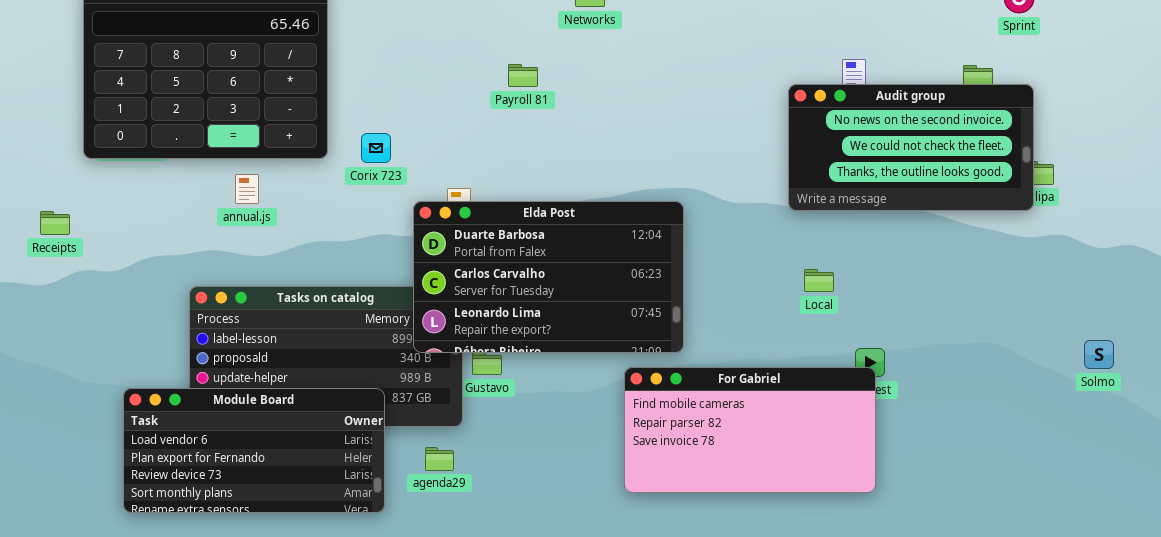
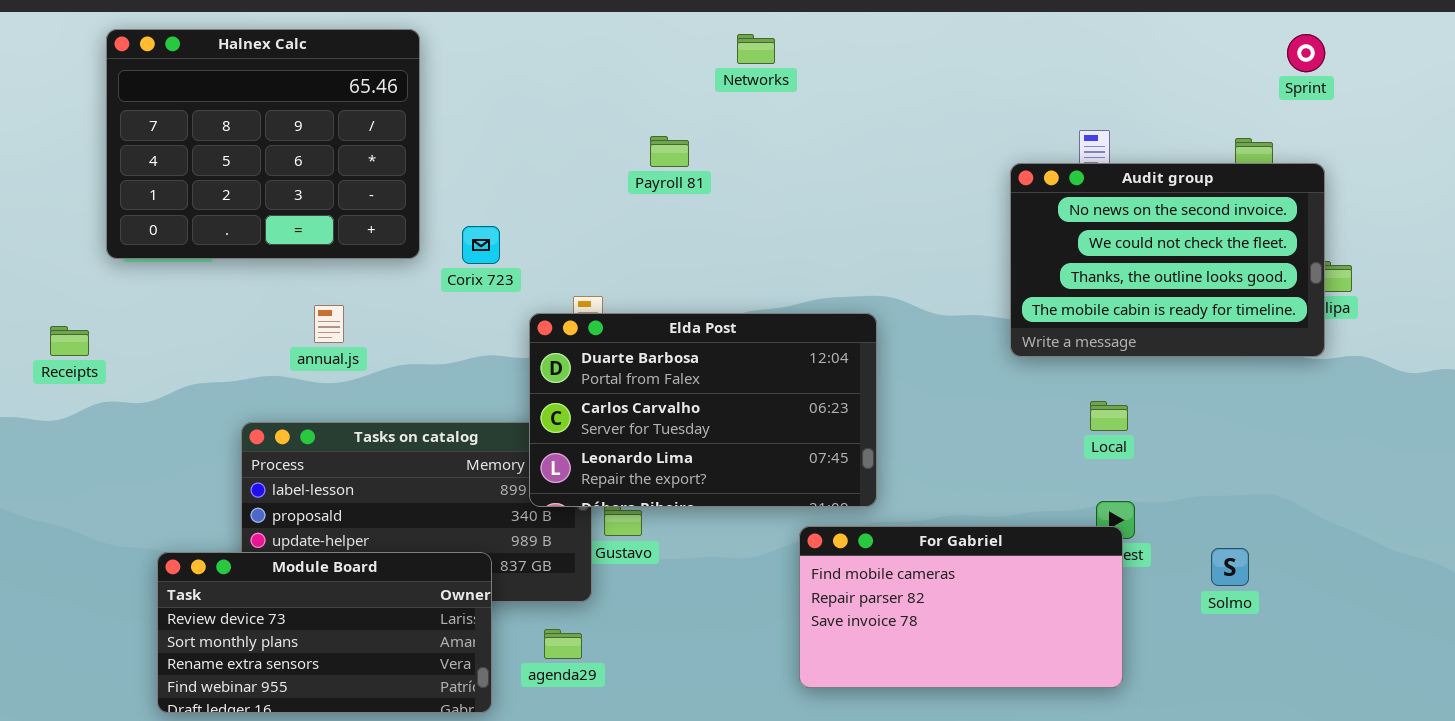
Audit group: [788,84,1034,211] -> [1010,163,1325,357], resized
annual.js: [235,174,259,204] -> [314,305,344,343], moved
Local: [804,269,834,292] -> [1090,401,1128,431], moved
Solmo: [1084,340,1114,369] -> [1211,548,1249,586], moved
Module Board: [123,388,385,513] -> [157,552,492,713], scrolled down 2 rows

